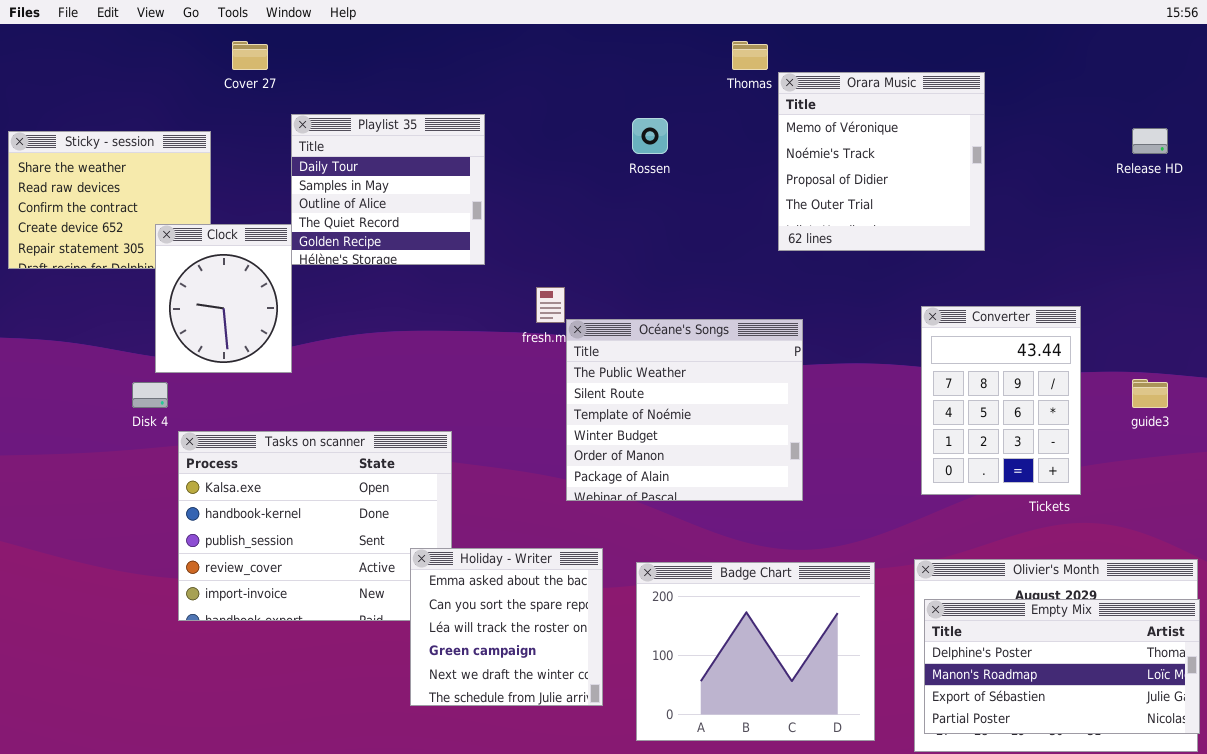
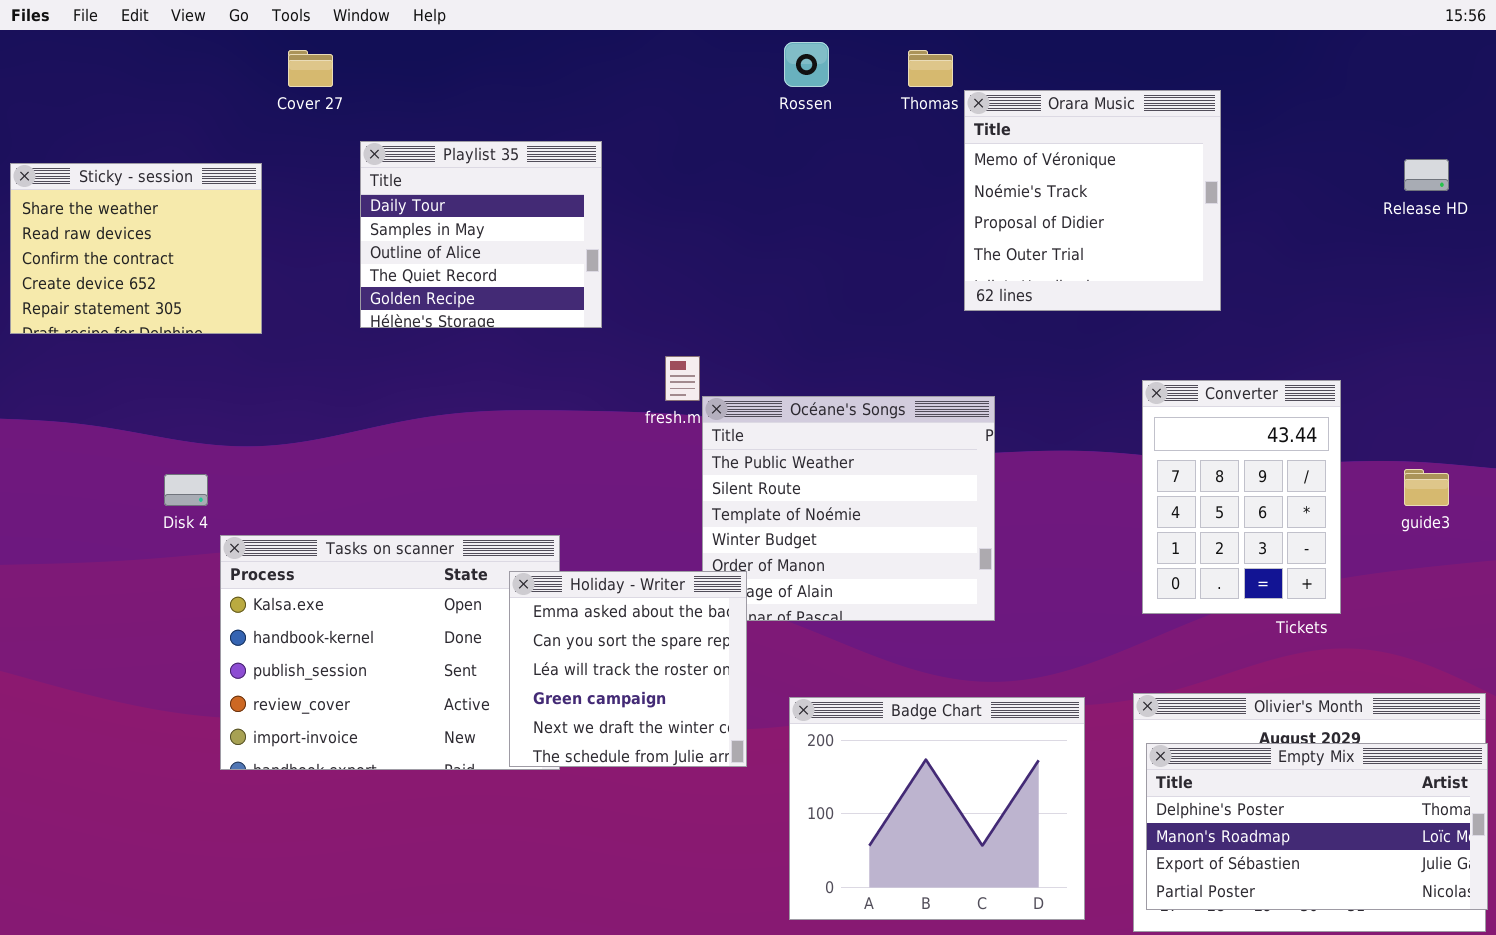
Rossen: [632,118,668,154] -> [784,42,829,87], moved
Clock: [155,224,292,373] -> none, closed
Holiday - Writer: [410,548,603,706] -> [509,571,747,767], moved

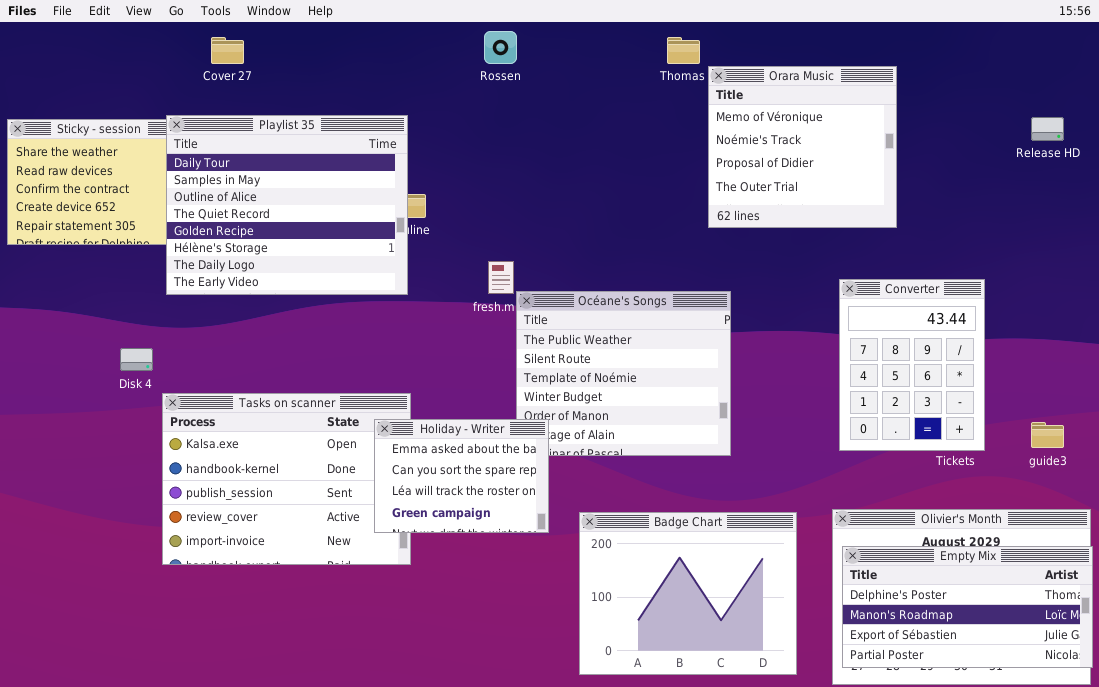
Rossen: [784,42,829,87] -> [484,31,517,64], moved
Playlist 35: [360,141,602,328] -> [166,115,408,295], moved, resized
guide3: [1404,469,1449,506] -> [1031,422,1064,448], moved
Holiday - Writer: [509,571,747,767] -> [374,419,549,533], resized

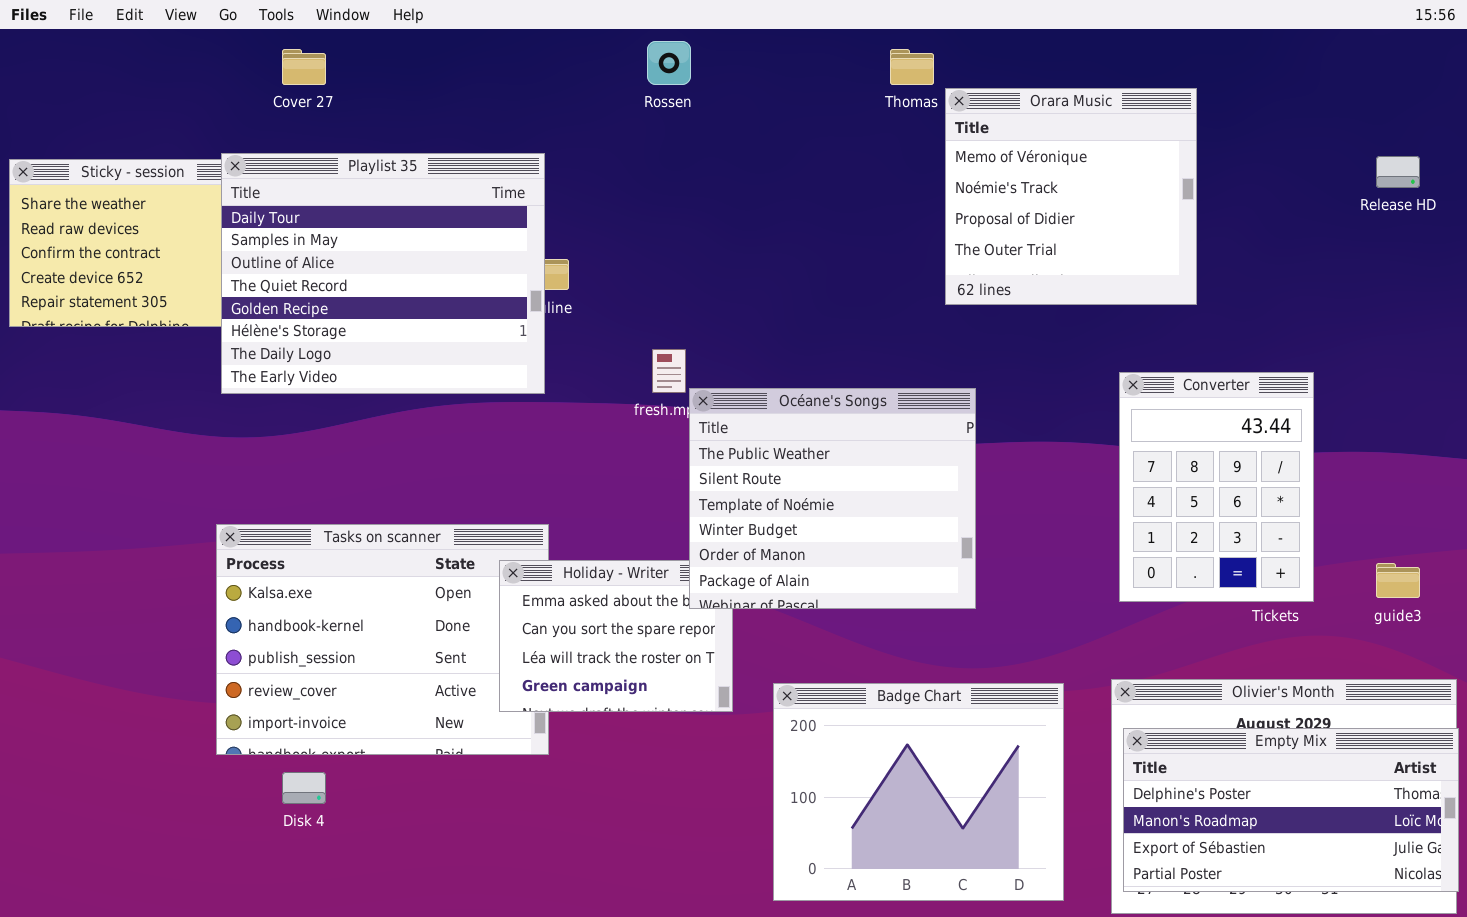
Océane's Songs: [516,291,731,456] -> [689,388,976,609], raised
Disk 4: [120,348,153,371] -> [282,772,326,804], moved

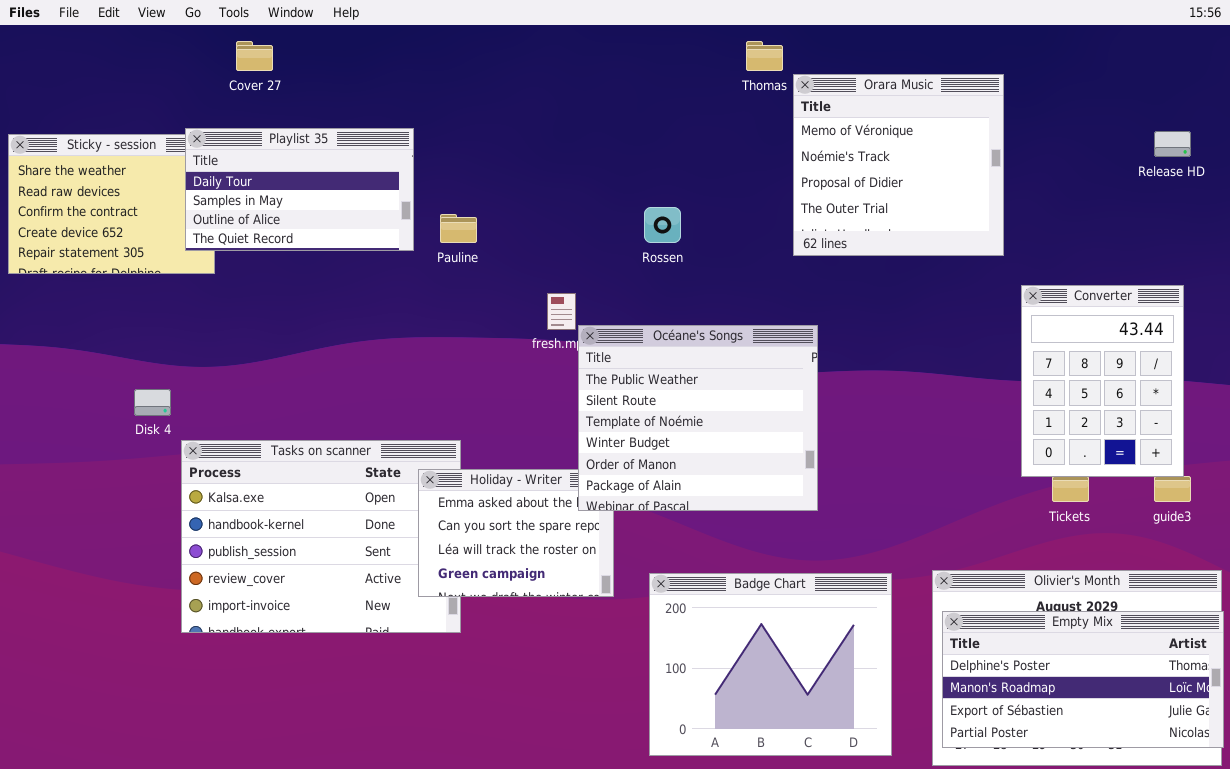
Rossen: [647,41,691,85] -> [644,207,681,243], moved
Playlist 35: [221,153,545,394] -> [185,128,414,251], resized
Converter: [1119,372,1314,602] -> [1021,285,1184,477], moved
Disk 4: [282,772,326,804] -> [134,389,171,416], moved

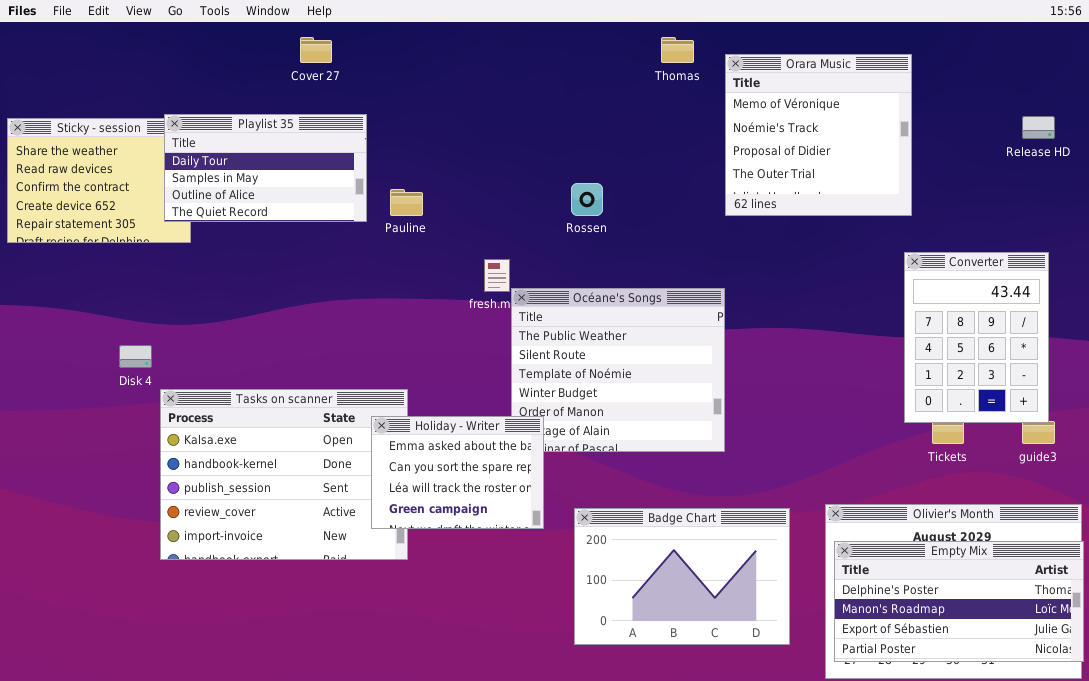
Cover 27: [236,41,273,71] -> [300,37,332,63], moved
Orara Music: [793,74,1004,256] -> [725,54,912,216], moved
Holiday - Writer: [418,469,614,597] -> [371,416,544,529], raised
Badge Chart: [649,573,892,756] -> [574,508,790,645], resized

